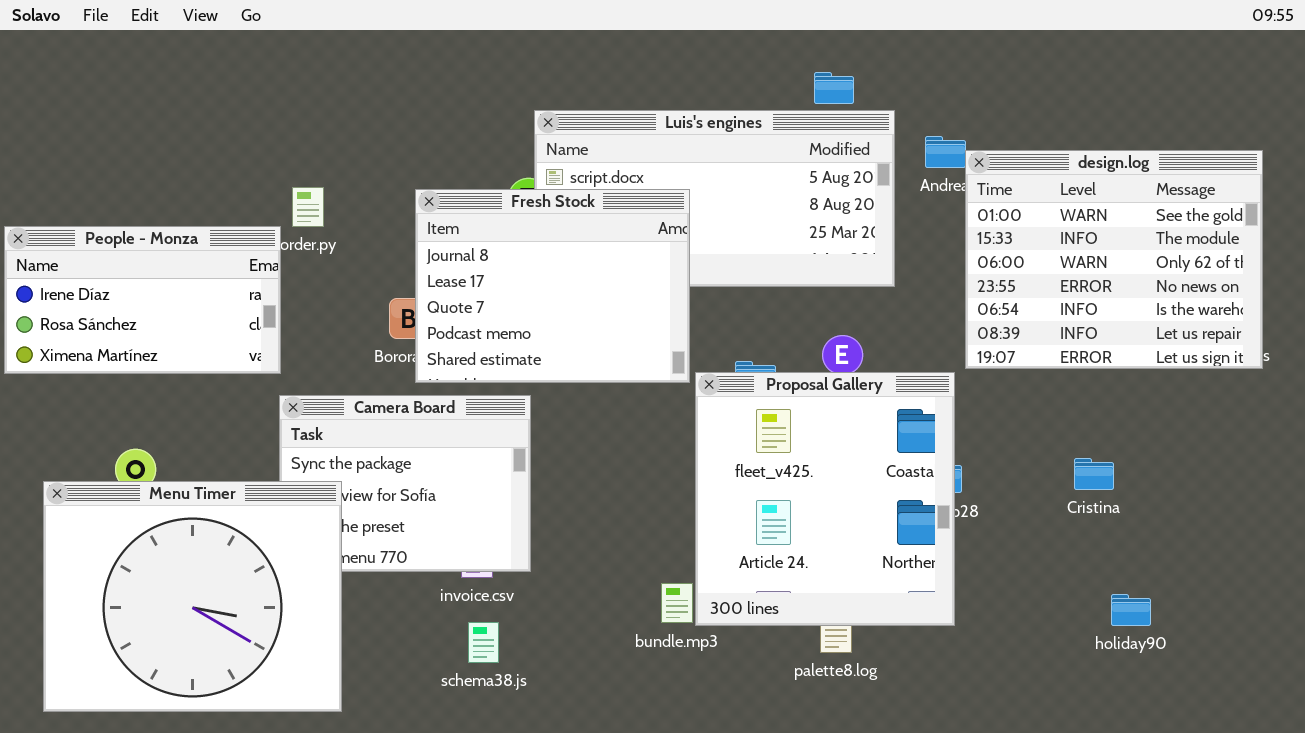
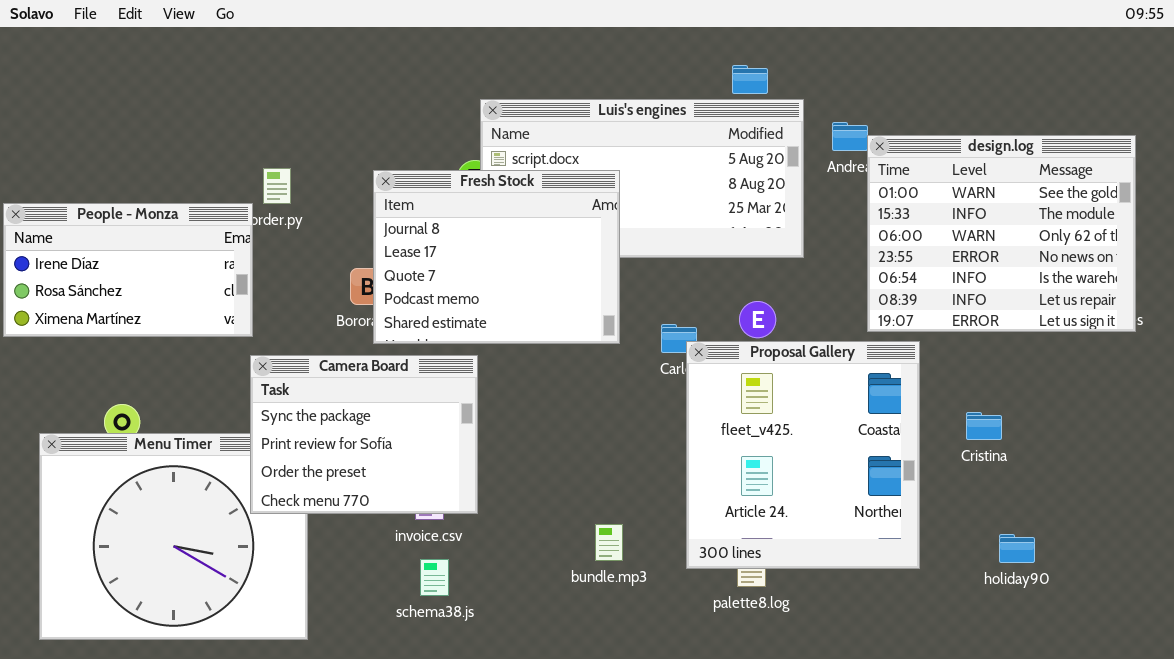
Proposal Gallery: [695,372,955,626] -> [686,341,920,569], moved
Camera Board: [279,395,531,572] -> [250,355,478,514], raised

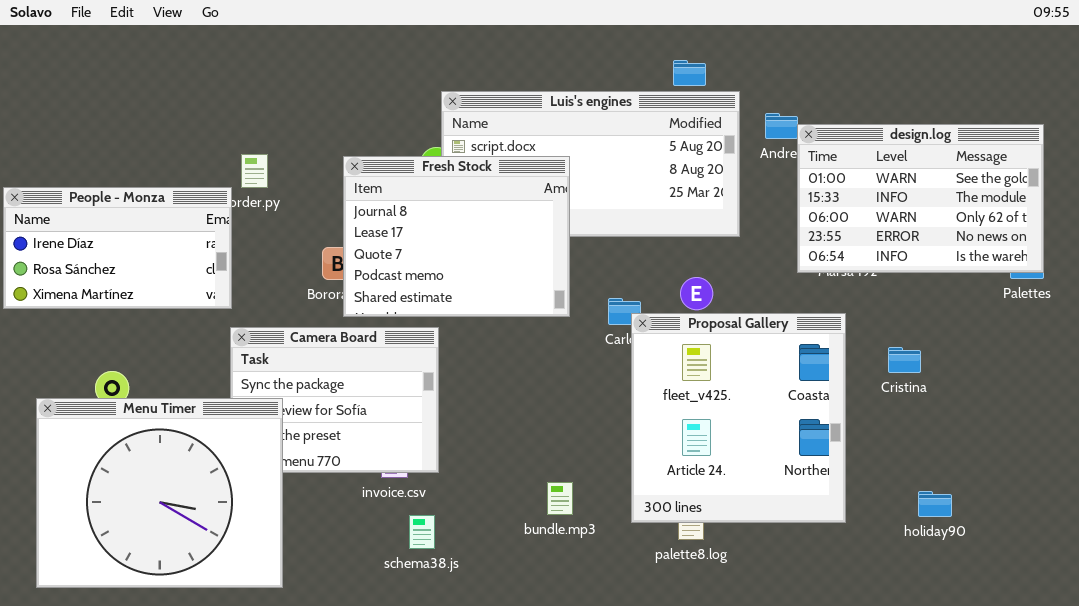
design.log: [867,135,1136,332] -> [797,124,1044,273], resized
Cristina: [966,412,1002,440] -> [888,347,921,373], moved
Menu Timer: [39,433,308,640] -> [36,398,283,588], raised
schema38.js: [420,559,449,596] -> [409,515,435,549], moved

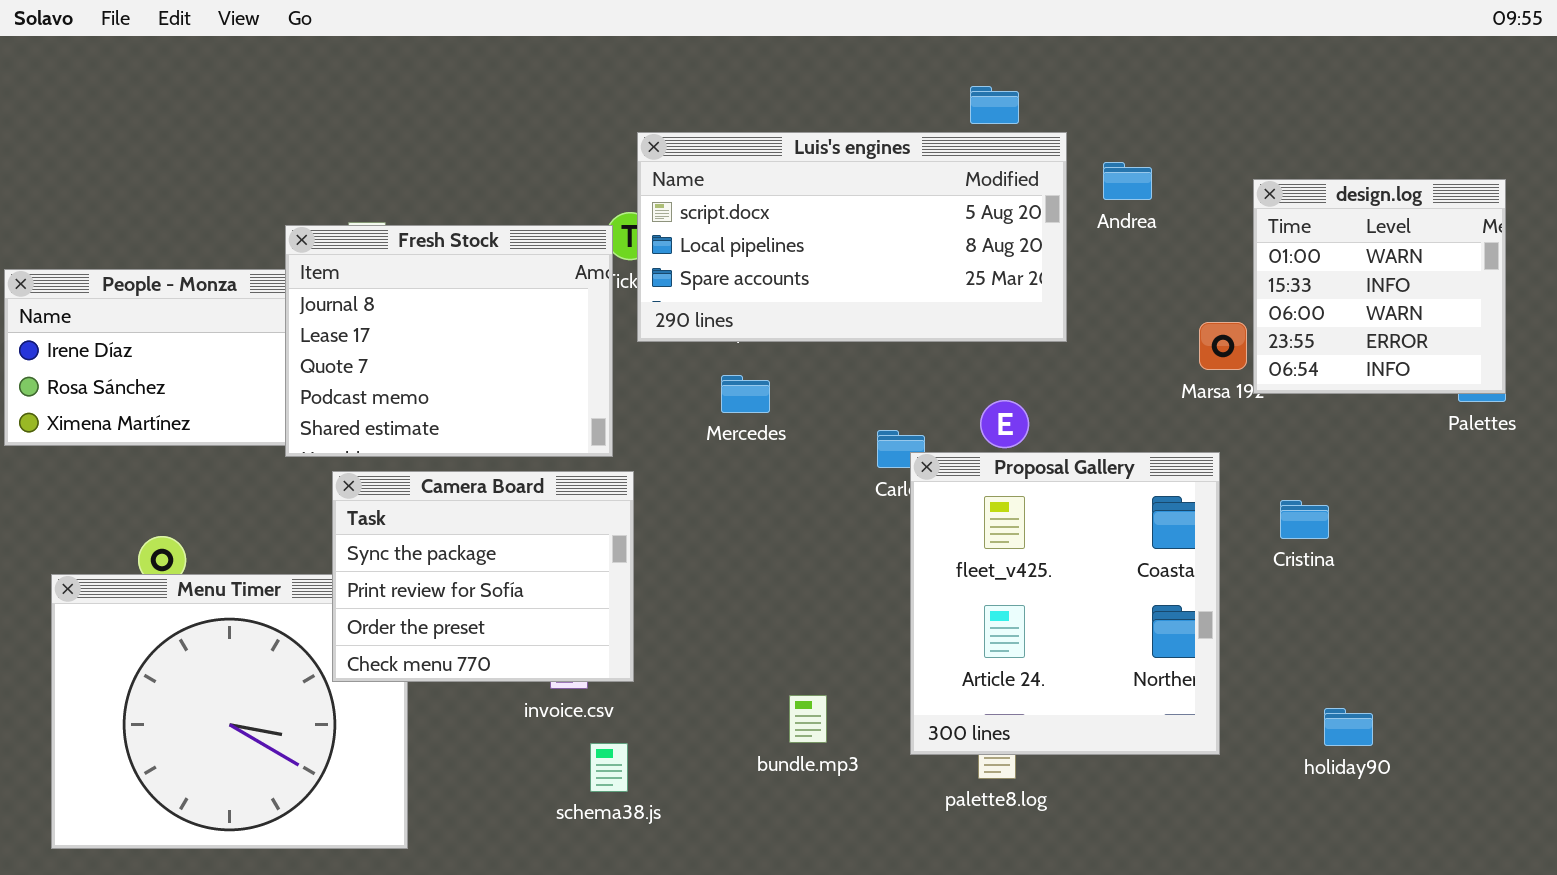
design.log: [797,124,1044,273] -> [1253,179,1506,394], resized
Fresh Stock: [343,156,570,317] -> [285,225,613,457], moved
Camera Board: [230,327,439,473] -> [332,471,634,682], raised

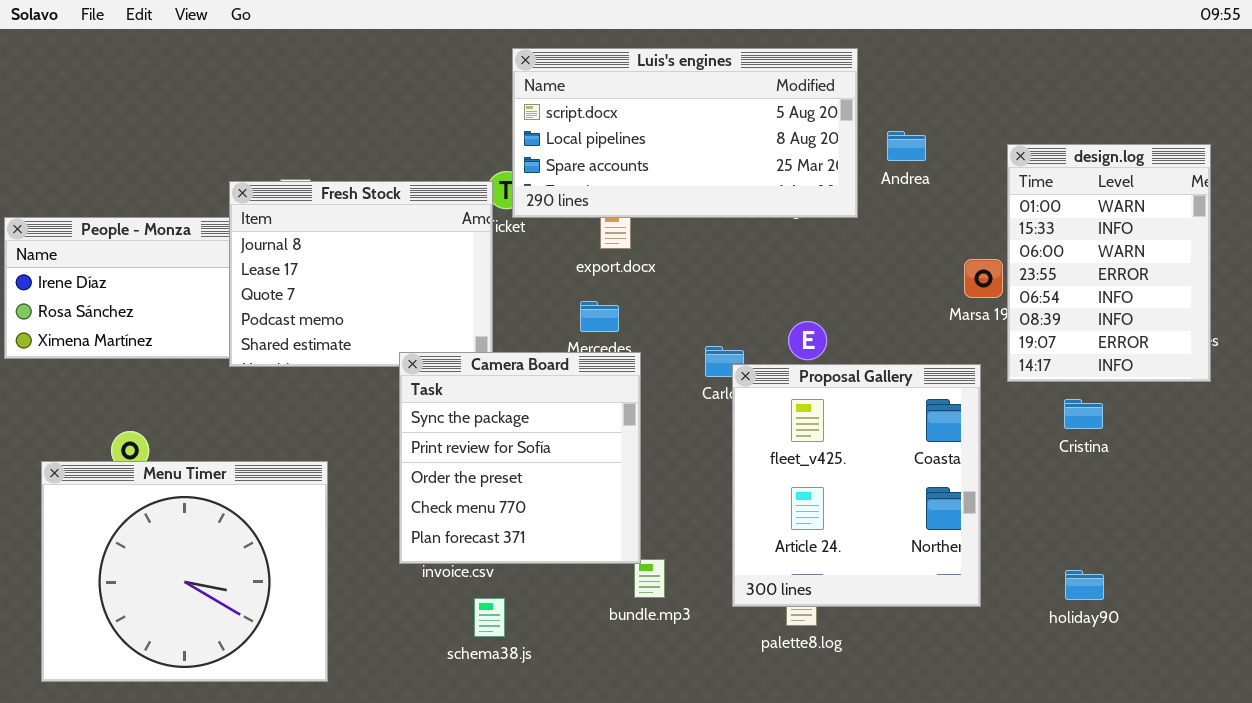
Luis's engines: [637,132,1067,342] -> [512,48,858,218], moved
design.log: [1253,179,1506,394] -> [1007,144,1211,382], resized
Camera Board: [332,471,634,682] -> [399,352,641,564], moved, resized
Cristina: [1280,500,1329,539] -> [1064,399,1103,429], moved

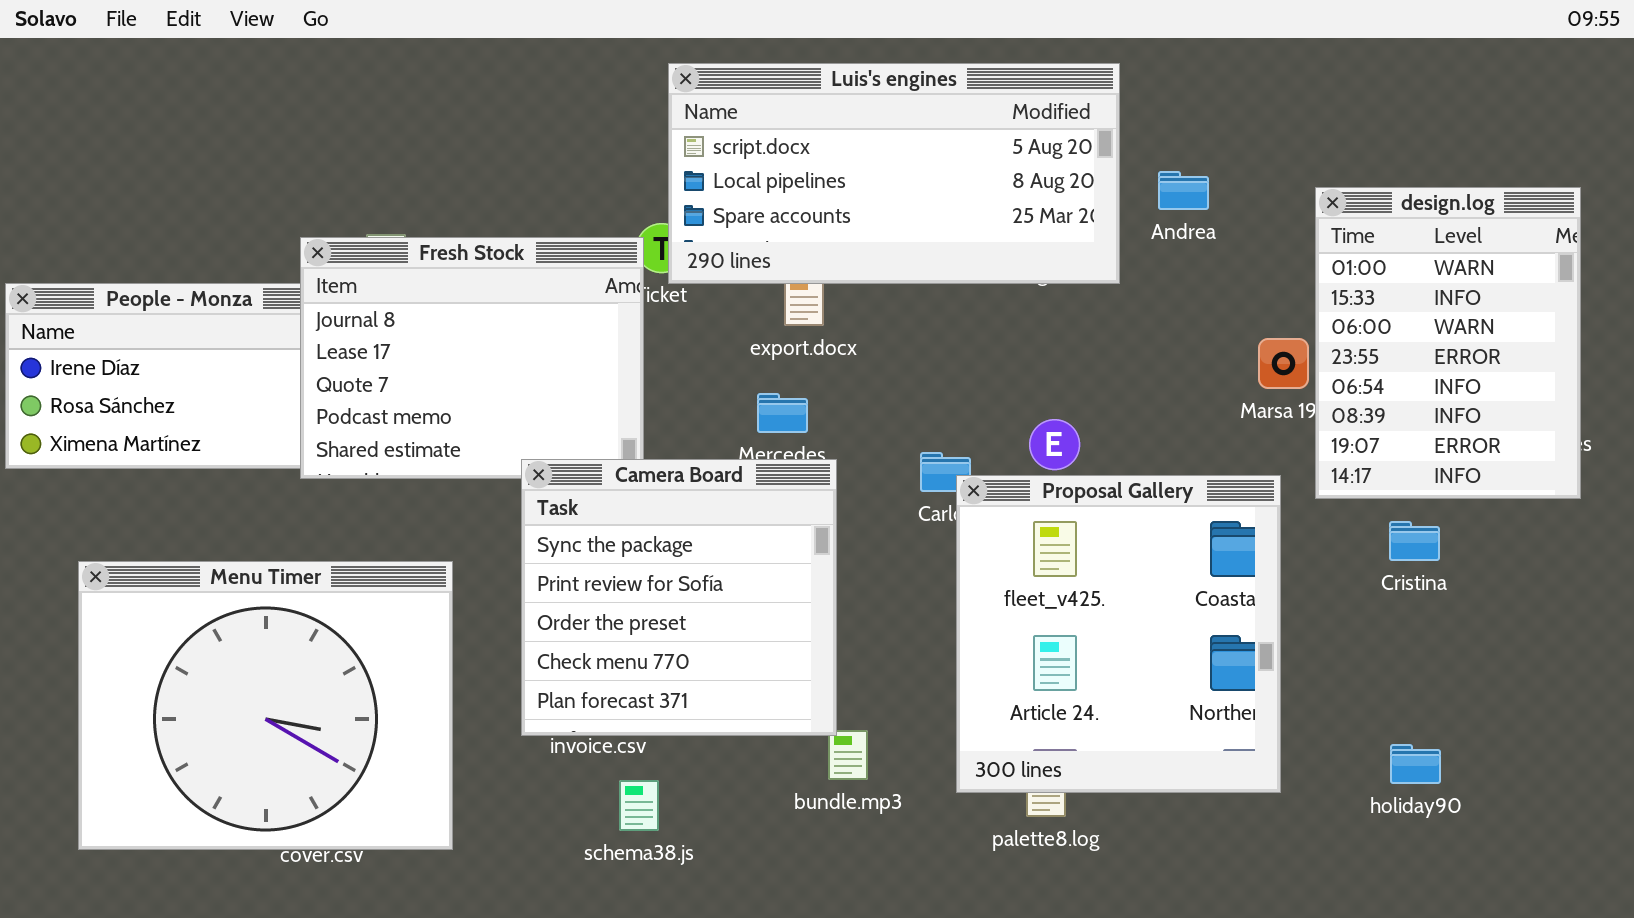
Menu Timer: [41,461,328,682] -> [78,561,453,850], moved

